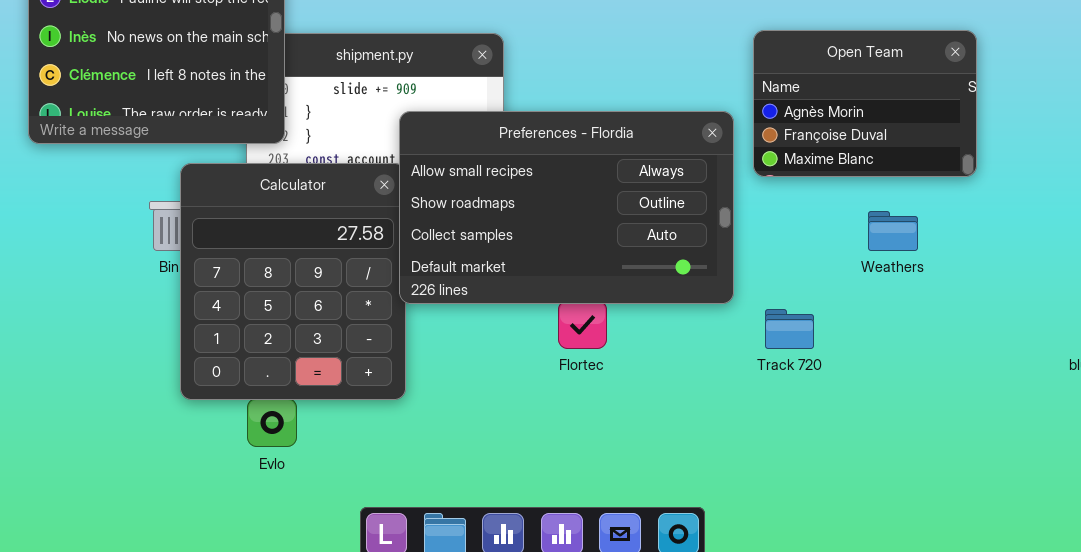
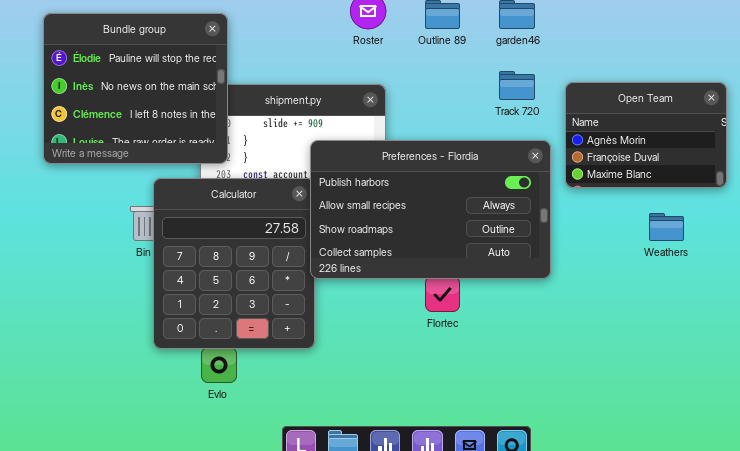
Preferences - Flordia: [399,111,734,304] -> [310,140,551,279], scrolled up 1 row
Track 720: [765,309,814,349] -> [499,71,535,100], moved

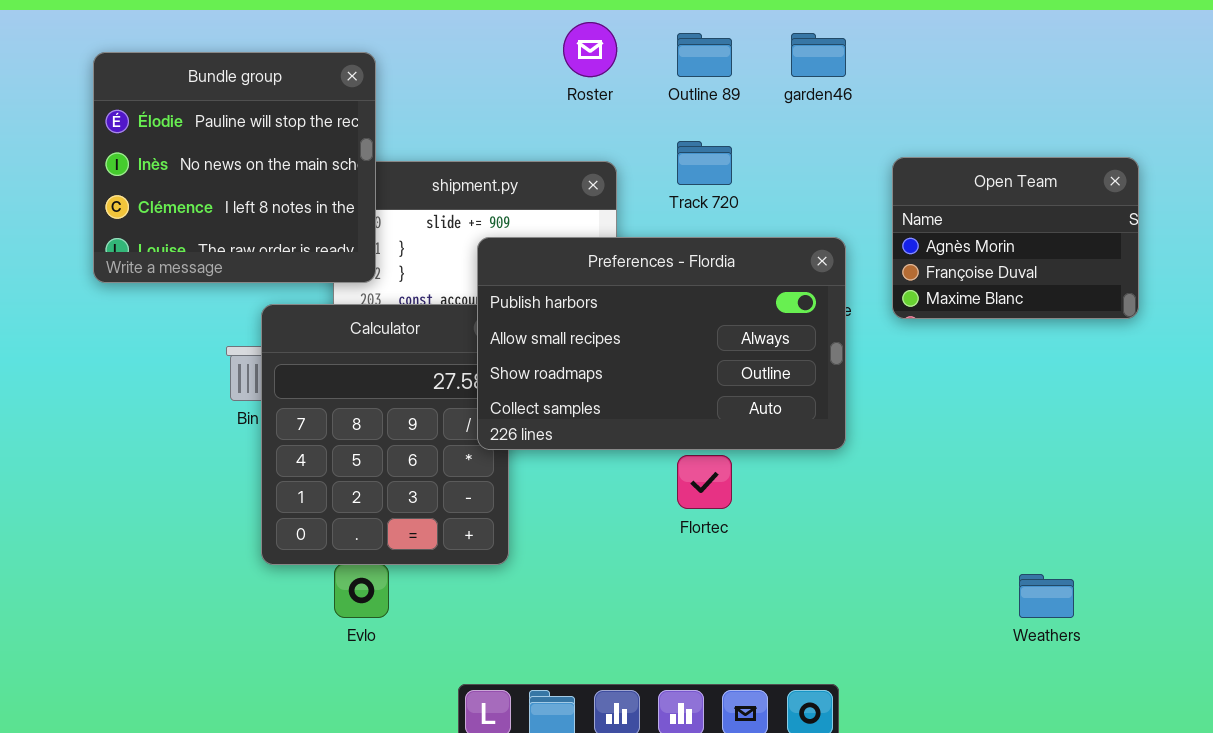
Track 720: [499,71,535,100] -> [677,141,732,185], moved
Preferences - Flordia: [310,140,551,279] -> [477,237,846,450], moved
Weathers: [649,213,684,241] -> [1019,574,1074,618], moved

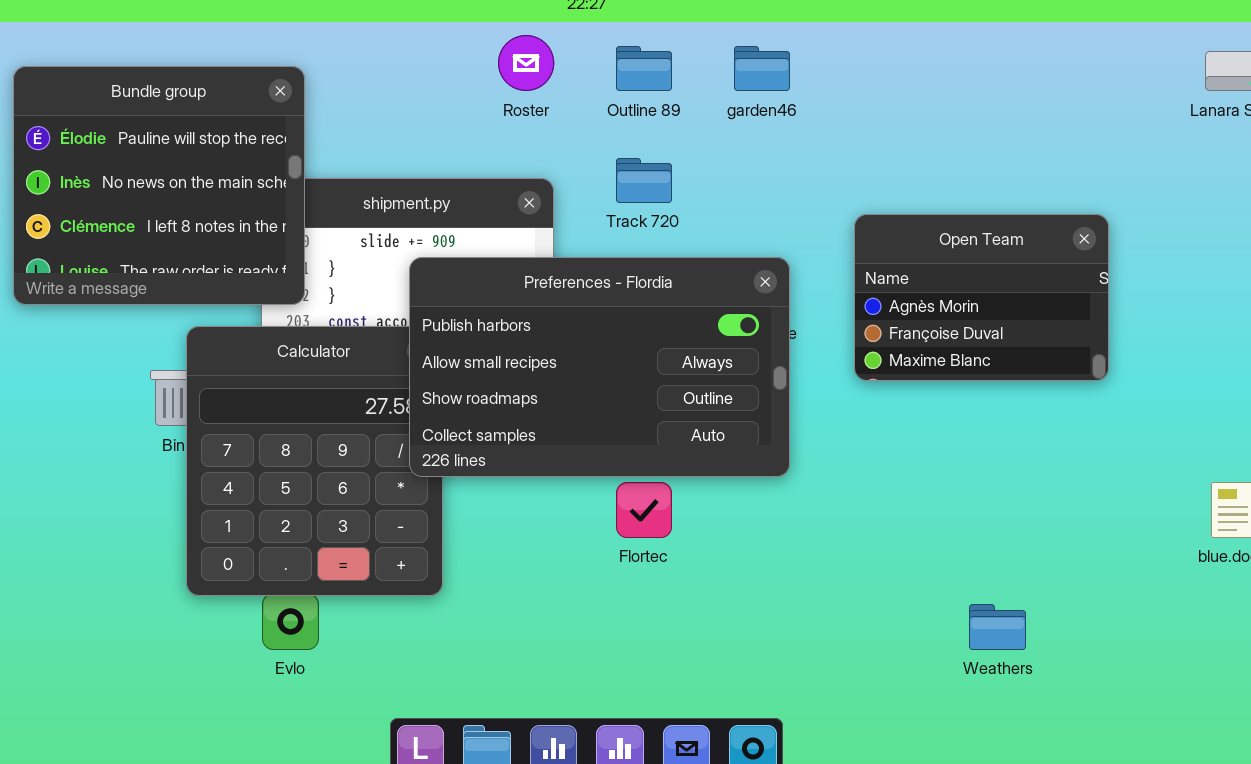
Open Team: [892,157,1139,319] -> [854,214,1109,381], moved

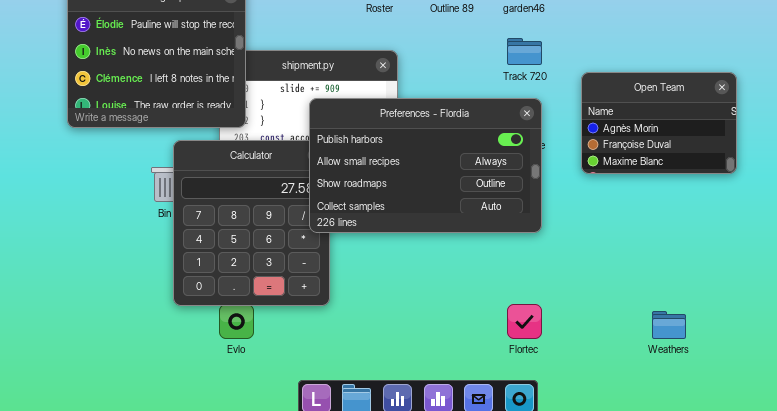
Track 720: [616,158,672,203] -> [507,38,542,65], moved
Flortec: [616,482,672,538] -> [507,304,542,339], moved

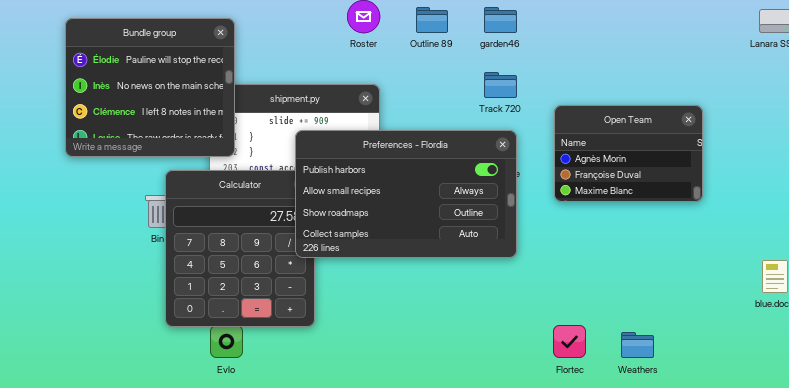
Flortec: [507,304,542,339] -> [553,325,586,358], moved

